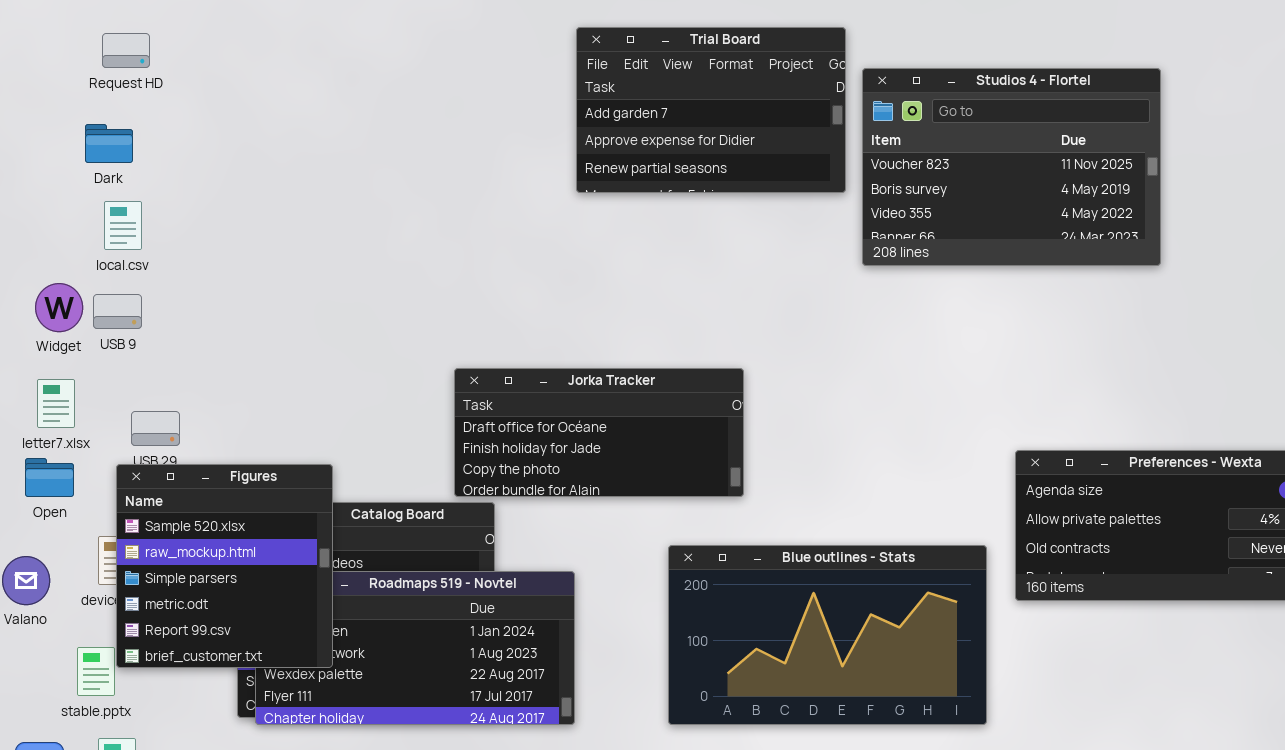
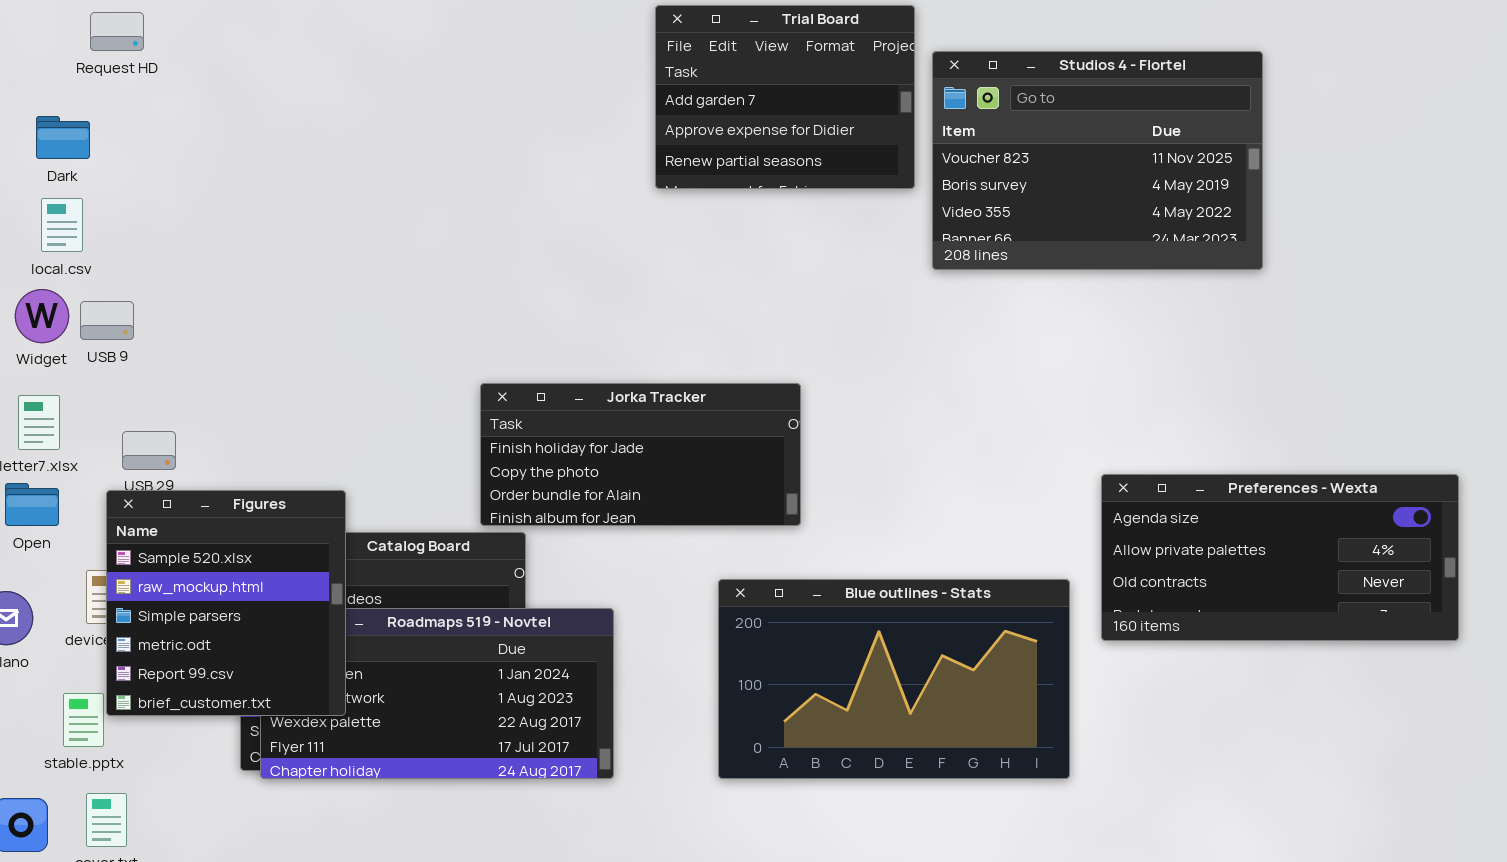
Trial Board: [576,27,846,193] -> [655,5,915,189], resized
Dark: [85,124,133,163] -> [36,116,90,159], moved
local.csv: [104,201,142,250] -> [41,198,83,252], moved
Jorka Tracker: [454,368,744,497] -> [480,383,801,526], scrolled down 1 row

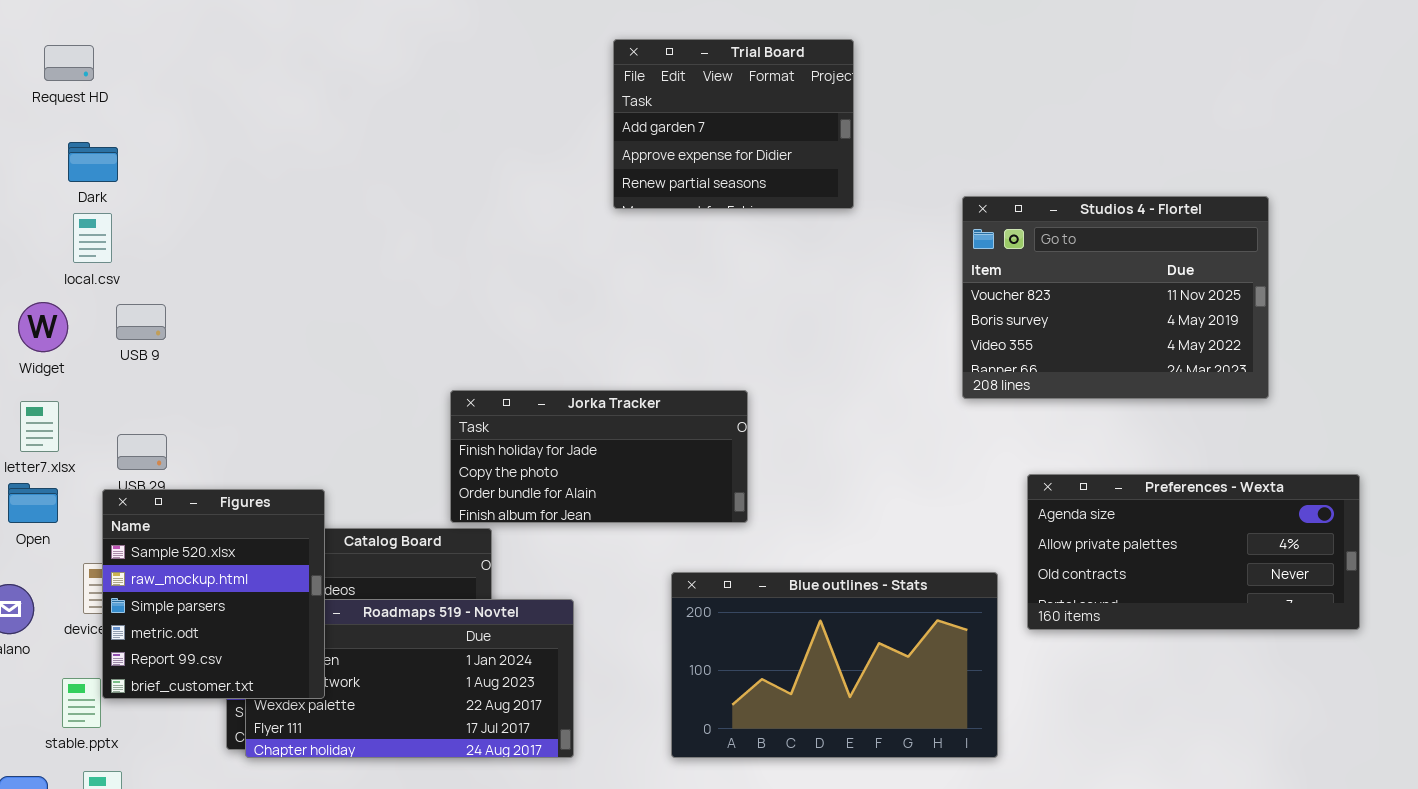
Request HD: [90,12,144,51] -> [44,45,94,81], moved
Studios 4 - Flortel: [932,51,1263,270] -> [962,196,1269,399], moved
Dark: [36,116,90,159] -> [68,142,118,182], moved
local.csv: [41,198,83,252] -> [73,213,112,263], moved
USB 9: [80,301,134,340] -> [116,304,166,340], moved

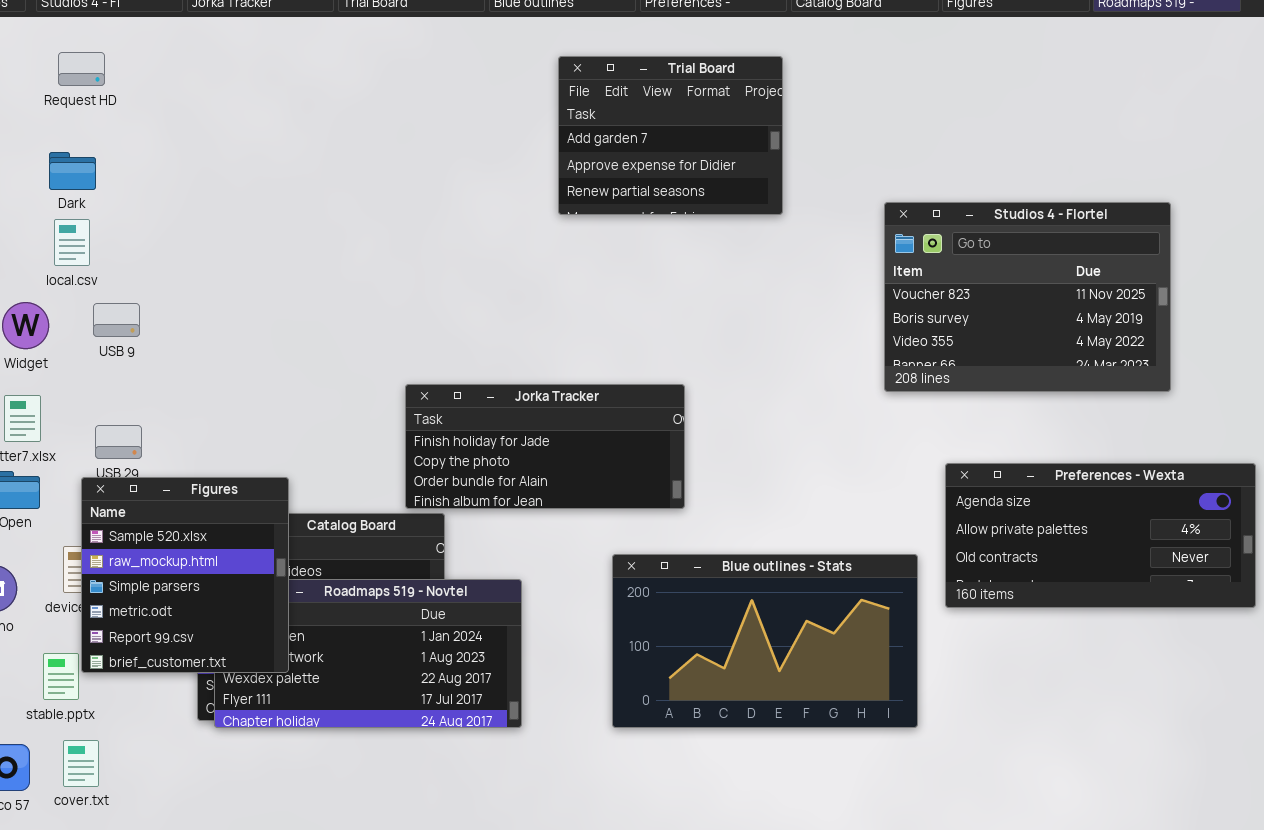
Request HD: [44,45,94,81] -> [58,52,105,86], moved

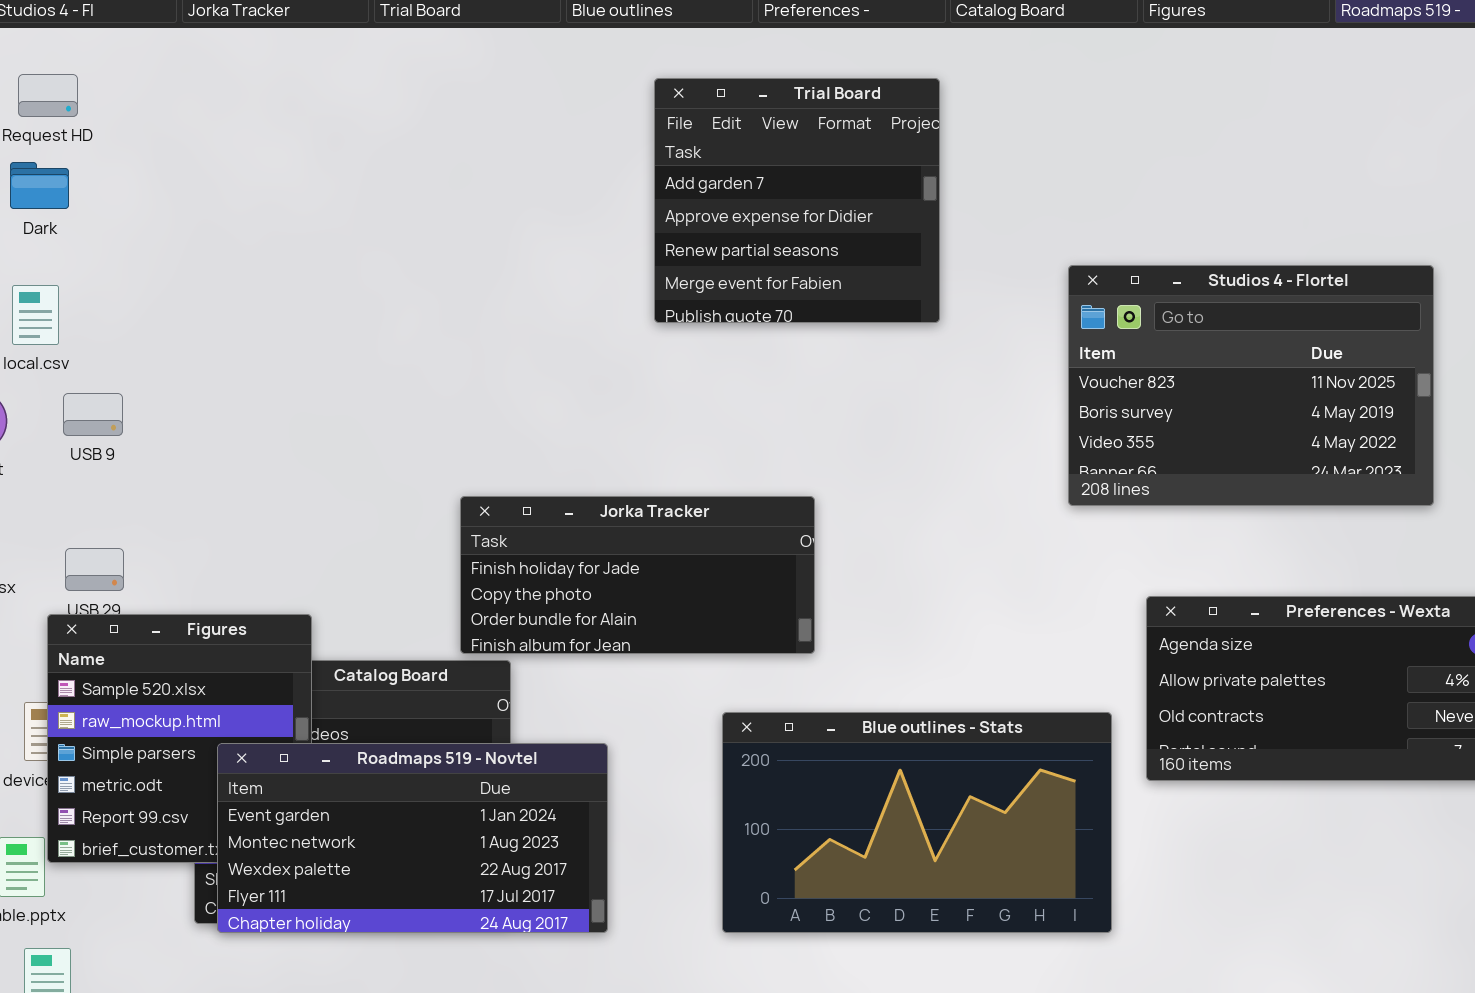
Trial Board: [558,56,783,215] -> [654,78,940,323], resized
Dark: [49,152,96,190] -> [10,162,69,209], moved
Roadmaps 519 - Novtel: [214,579,522,728] -> [217,743,608,933], raised

